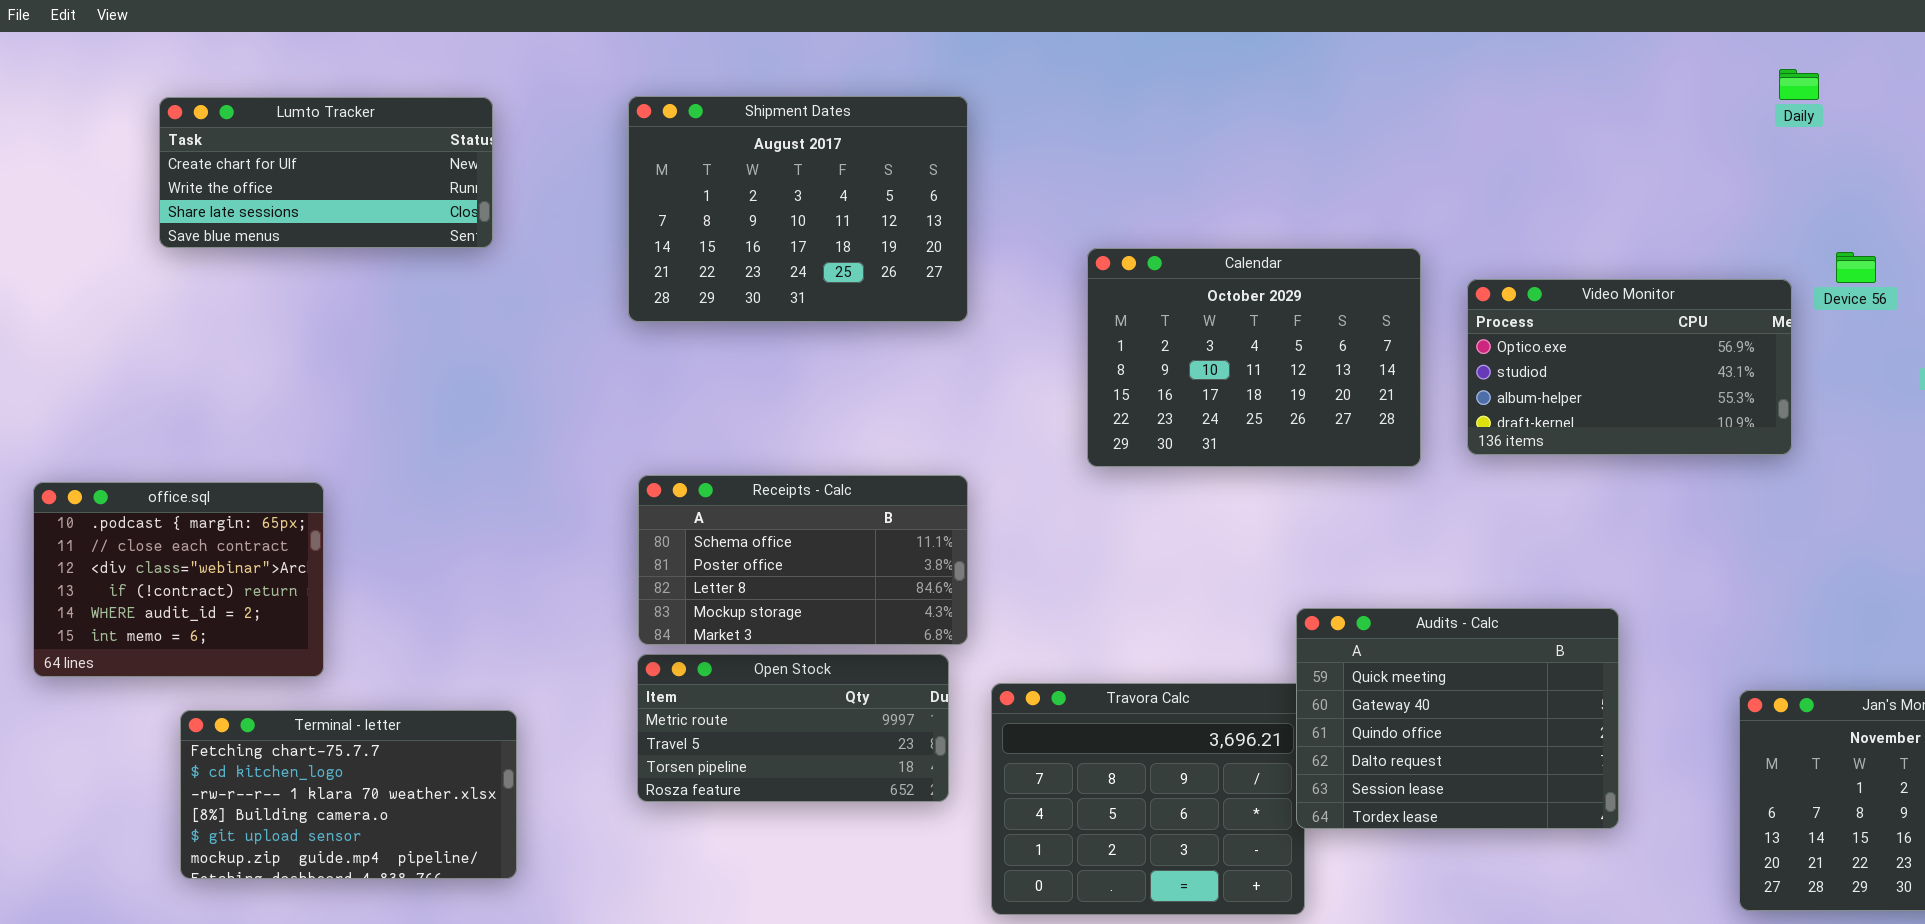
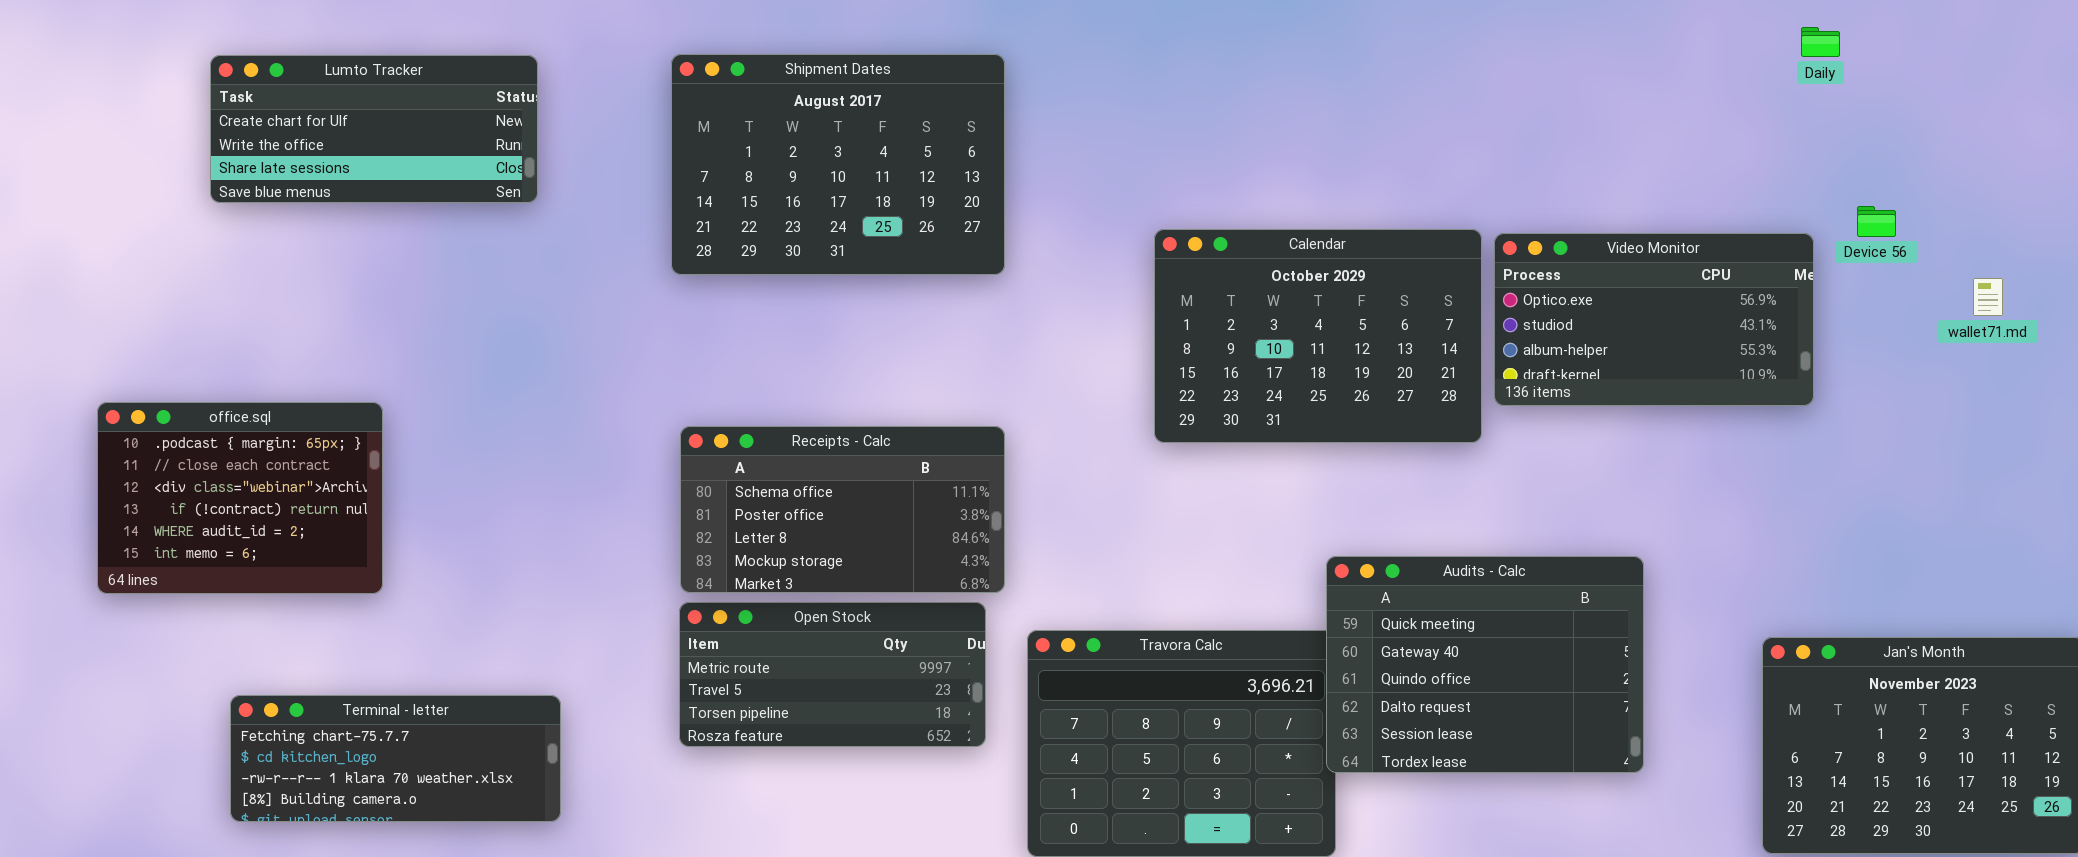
Calendar: [1087,248,1421,467] -> [1154,229,1482,443], moved
office.sql: [33,482,324,677] -> [97,402,383,594], moved
Terminal - letter: [180,710,517,879] -> [230,695,561,822], resized

